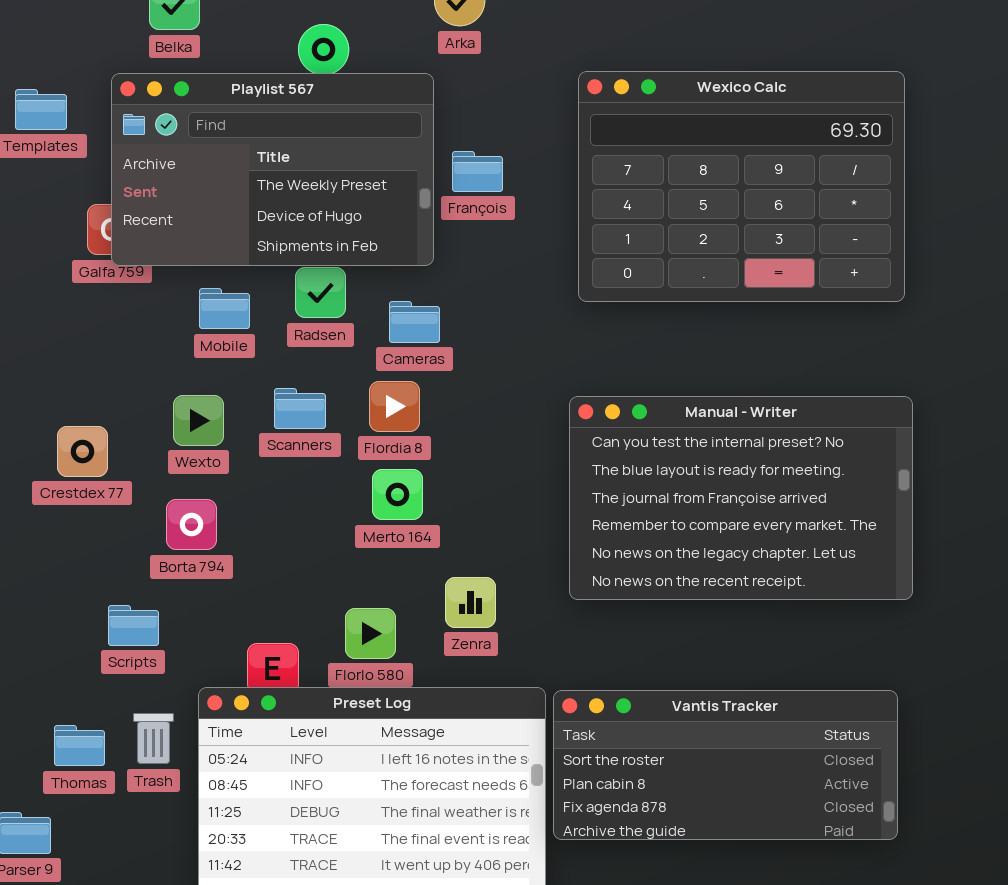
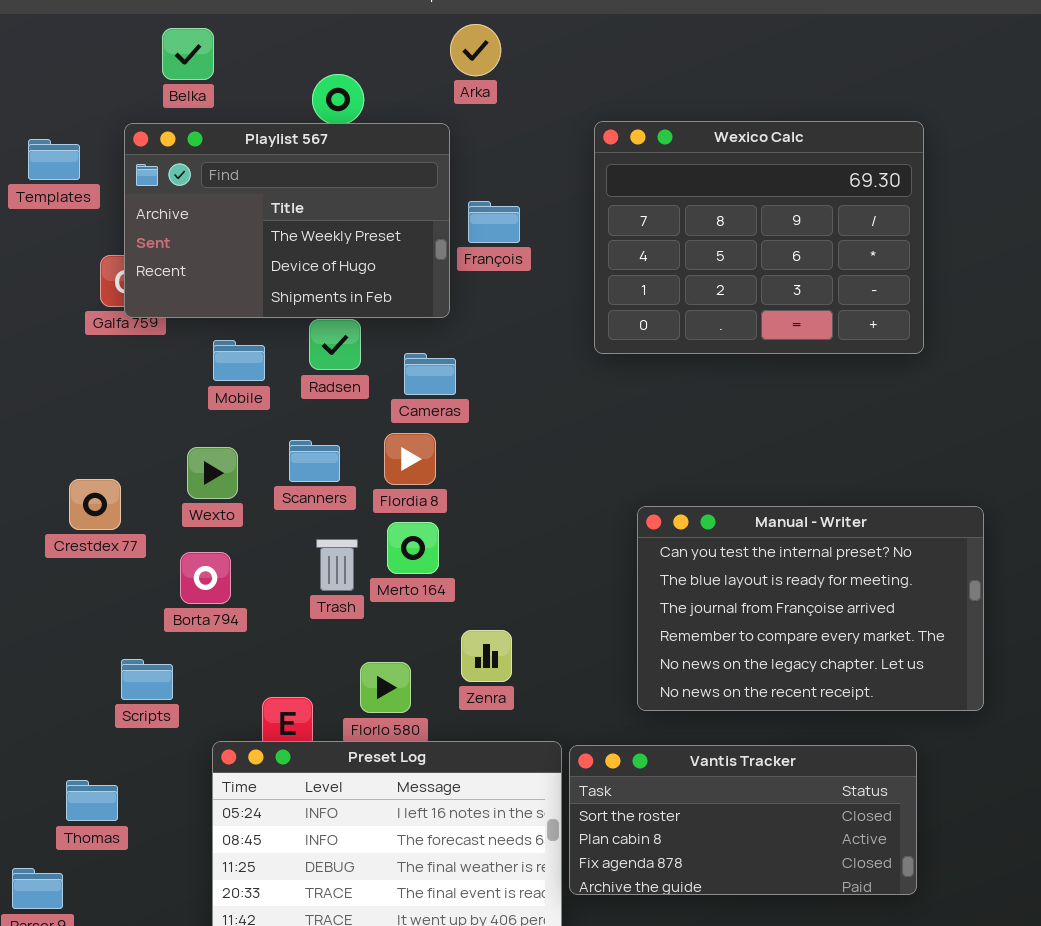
Manual - Writer: [569,396,913,600] -> [637,506,984,711], moved
Trash: [133,713,174,764] -> [316,539,358,591], moved

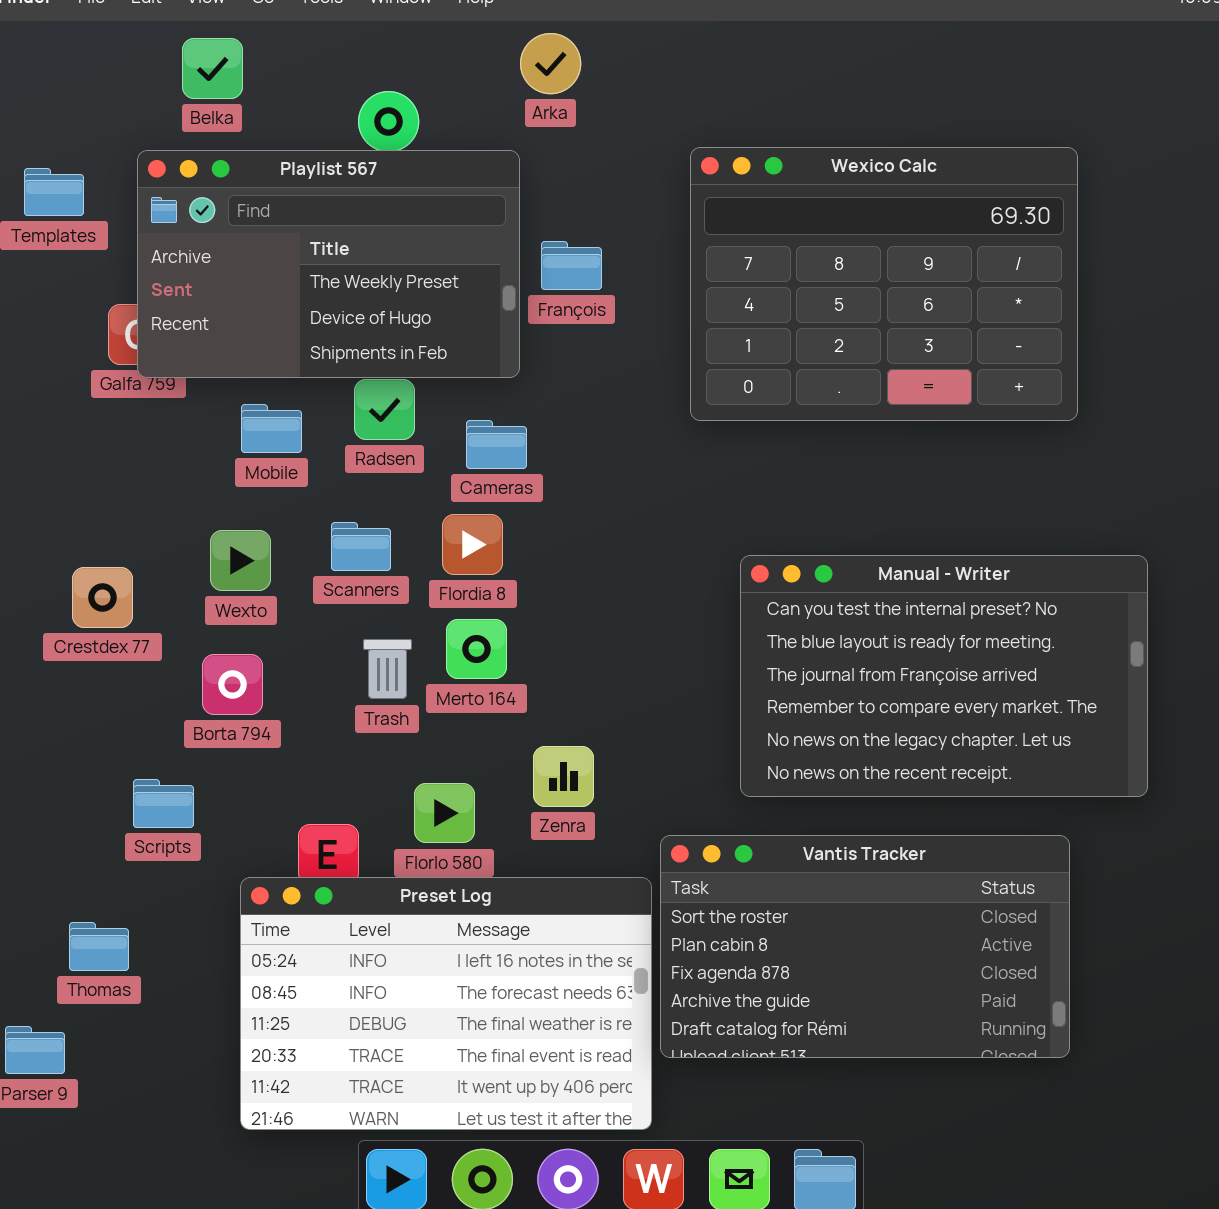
Manual - Writer: [637,506,984,711] -> [740,555,1148,797], moved
Vantis Tracker: [569,745,917,895] -> [660,835,1070,1058], resized

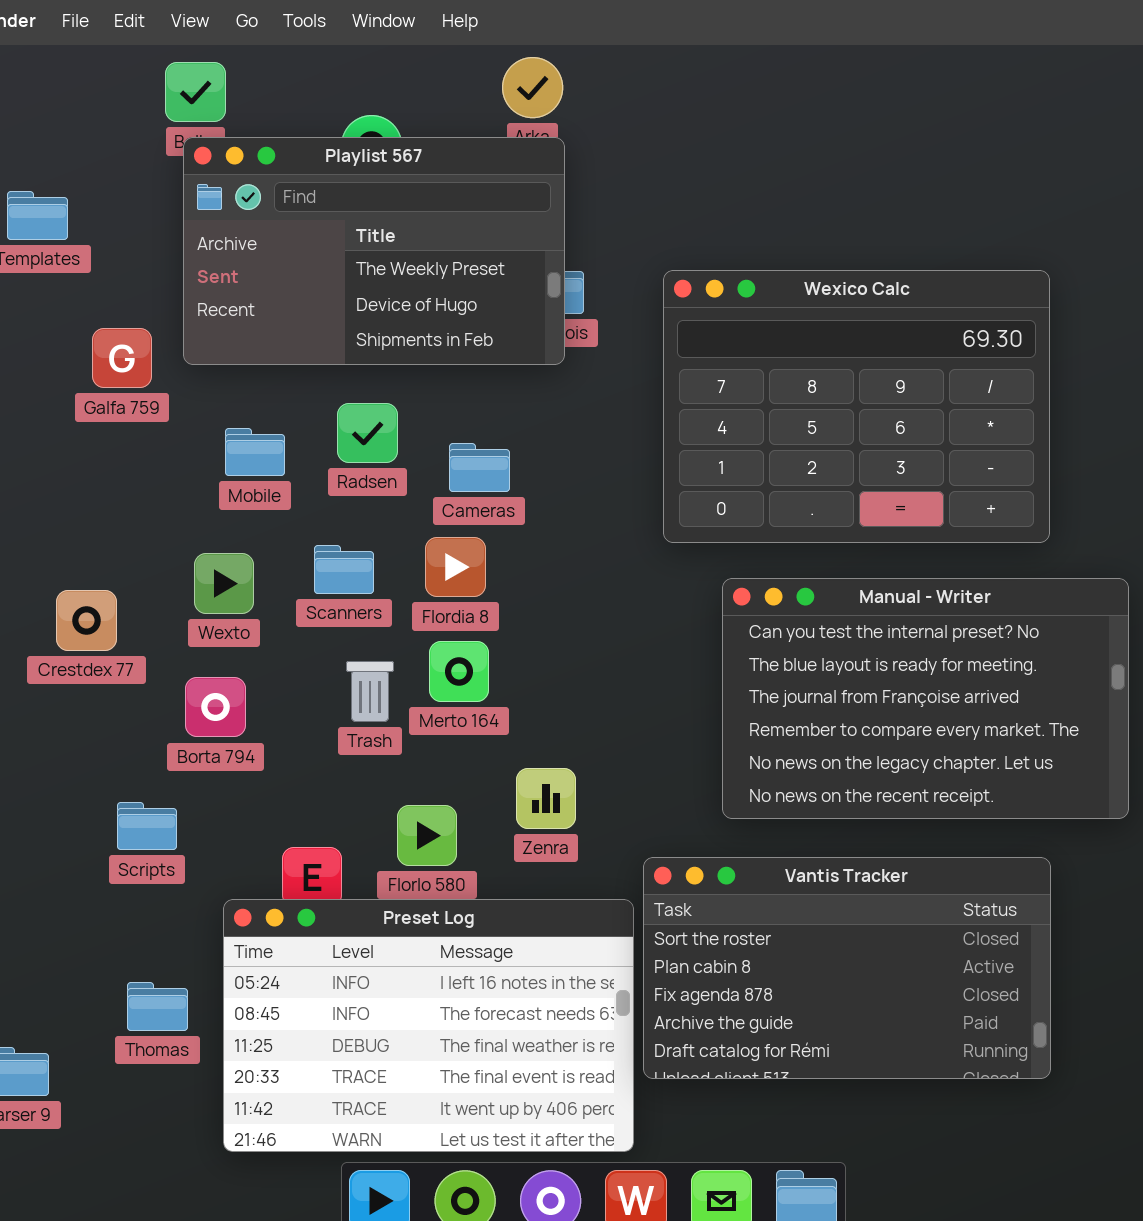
Wexico Calc: [690,147,1078,421] -> [663,270,1050,543], moved
Playlist 567: [137,150,520,378] -> [183,137,565,365], moved
Thomas: [69,922,129,971] -> [127,982,188,1031], moved

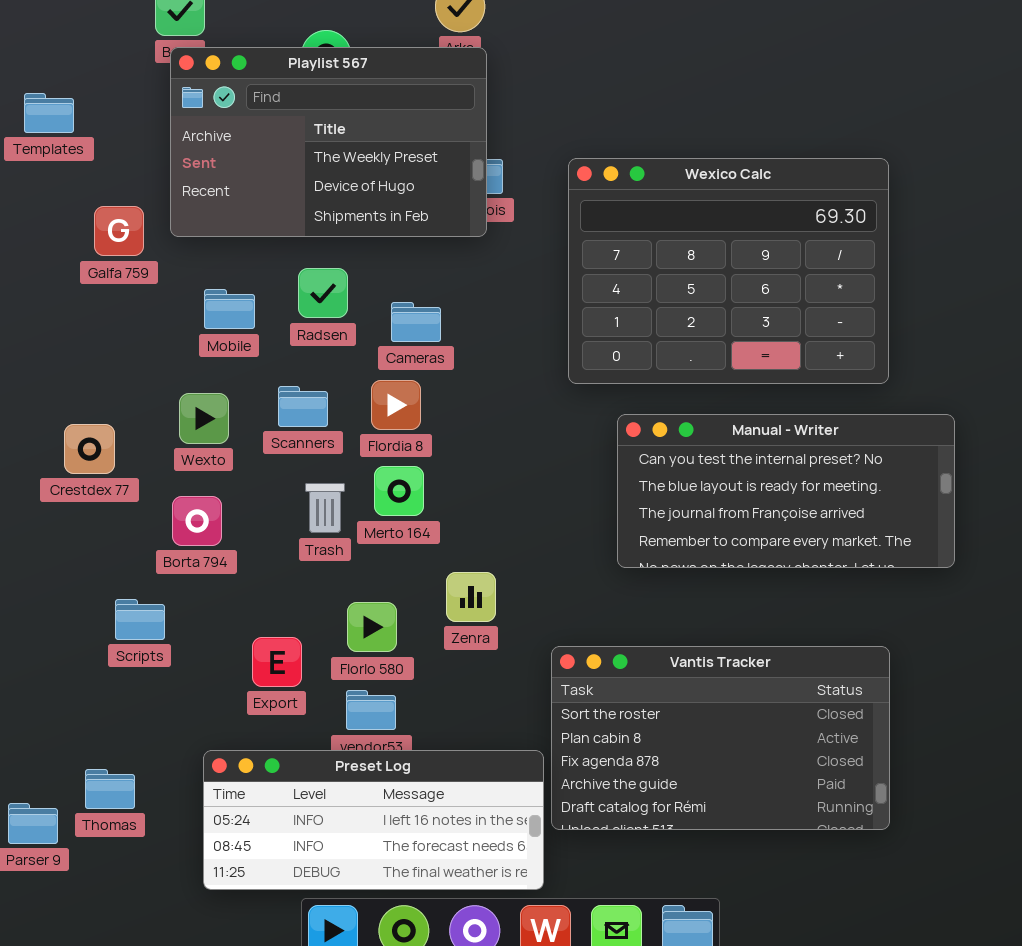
Manual - Writer: [722,578,1129,819] -> [617,414,955,568], resized
Preset Log: [223,899,634,1152] -> [203,750,544,890], resized
Thomas: [127,982,188,1031] -> [85,769,135,809], moved

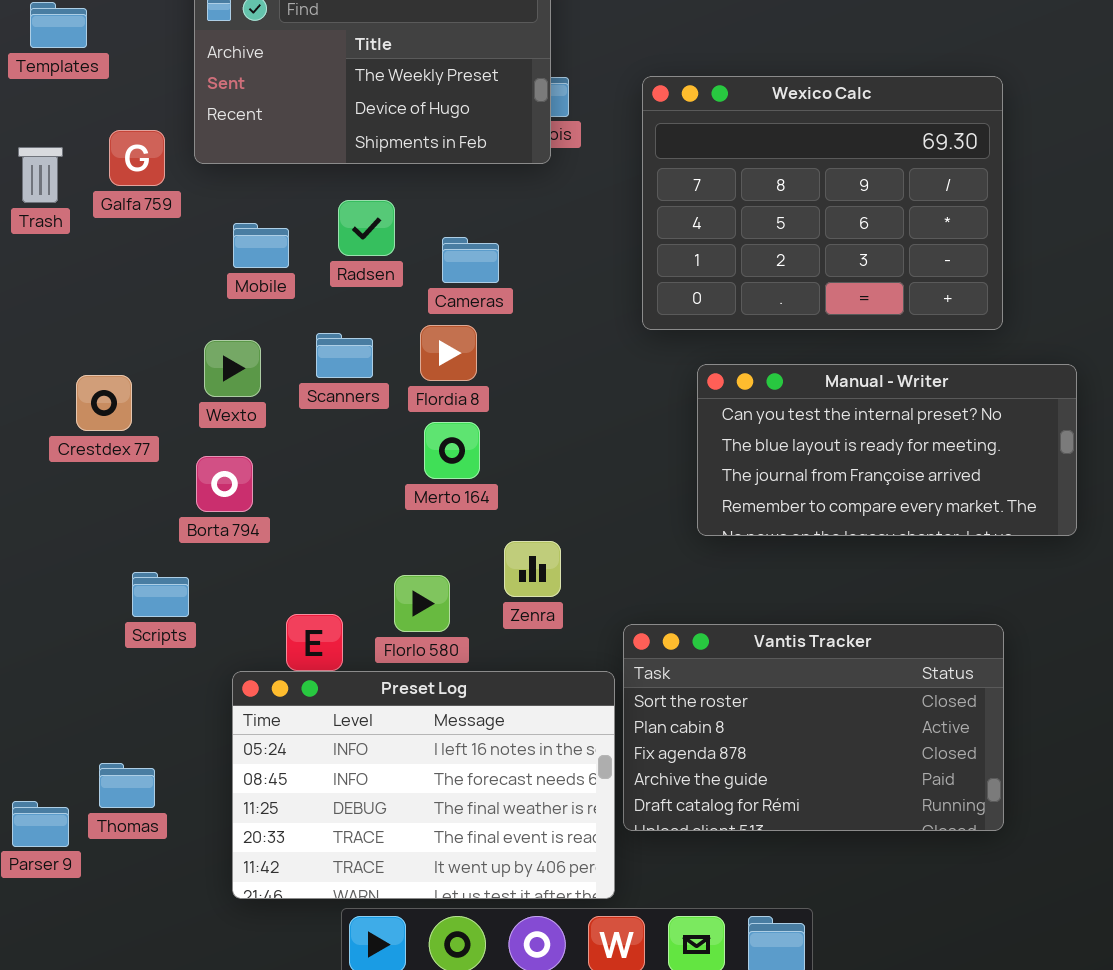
Trash: [305,483,345,533] -> [18,147,63,203], moved
Preset Log: [203,750,544,890] -> [232,671,615,899], resized

